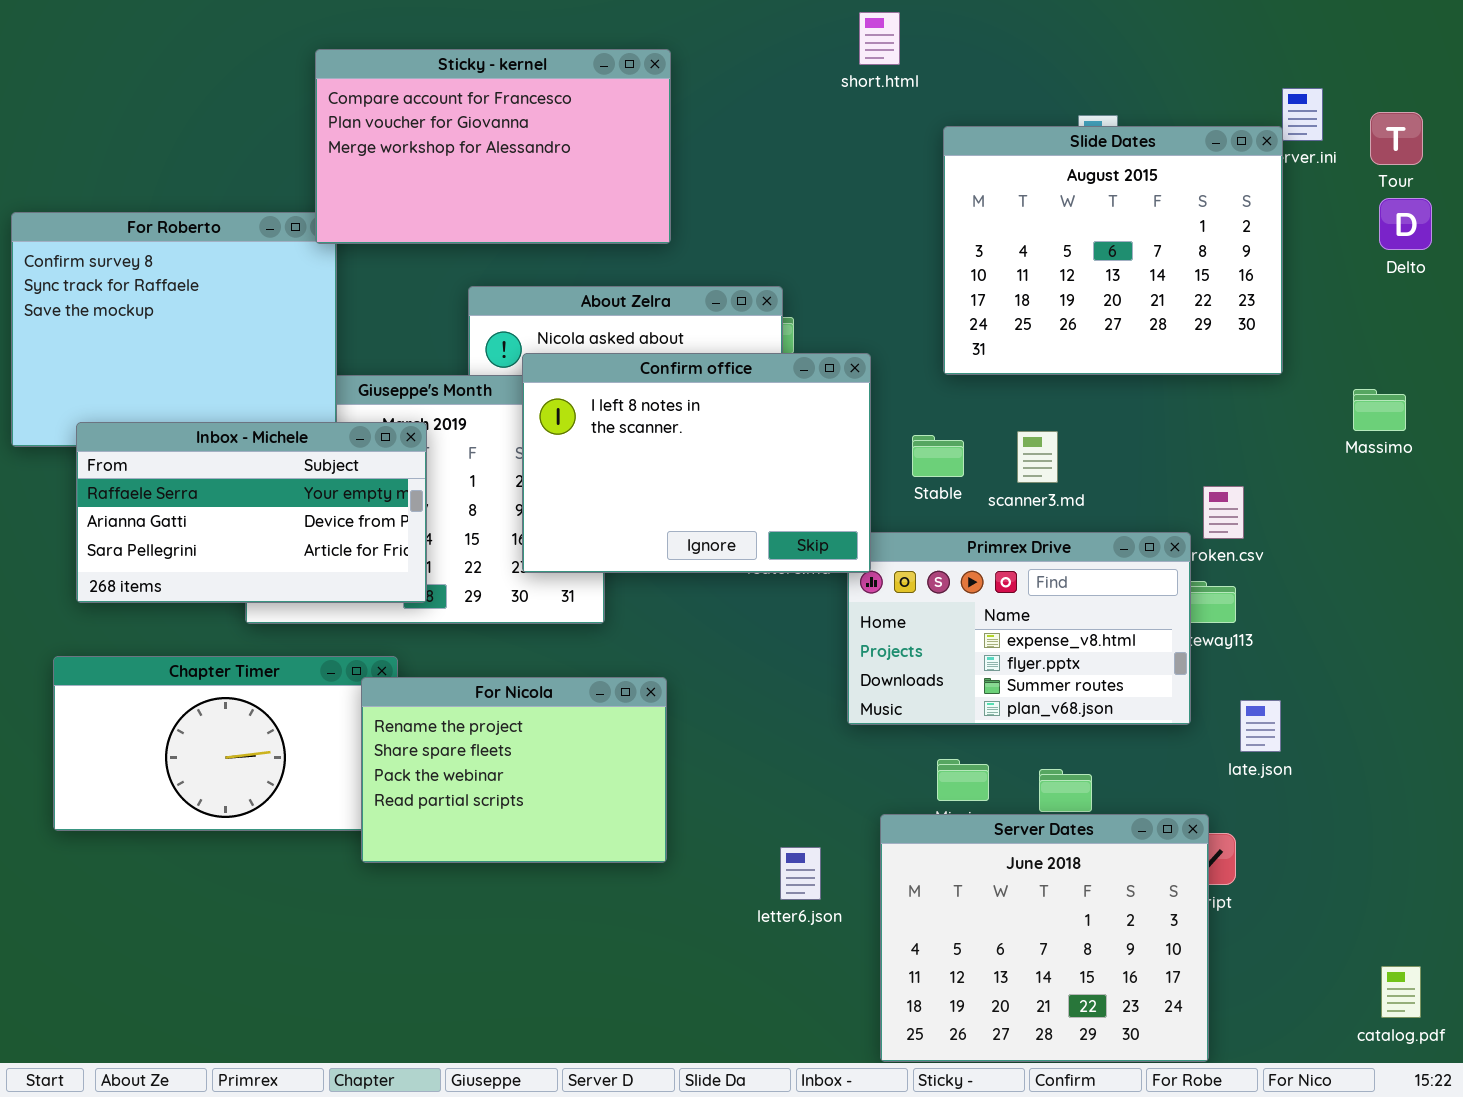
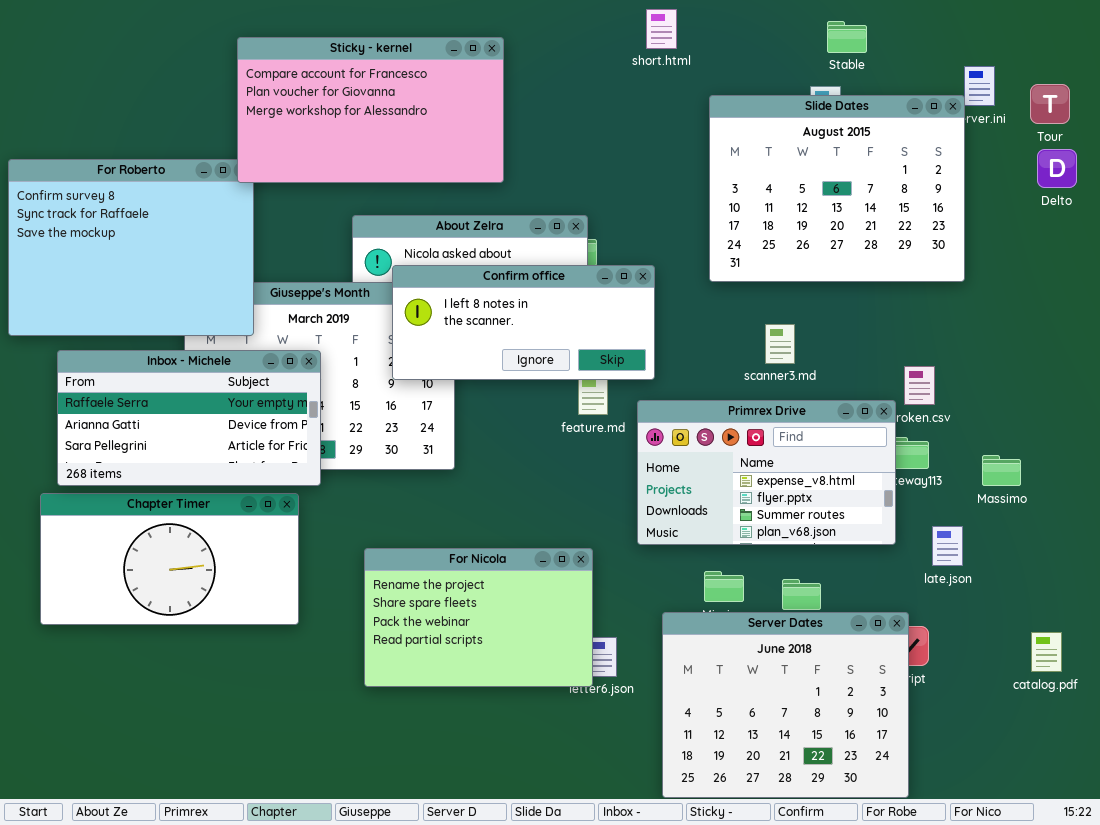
Confirm office: [522,353,871,573] -> [392,265,655,380], resized
Massimo: [1353,389,1406,431] -> [982,455,1021,486], moved
Inbox - Michele: [76,422,427,603] -> [57,350,321,486], moved
Stable: [912,435,964,477] -> [827,21,867,53], moved
For Nicola: [361,677,667,863] -> [364,548,593,687], moved
catalog.pdf: [1381,966,1421,1018] -> [1031,632,1062,672], moved

